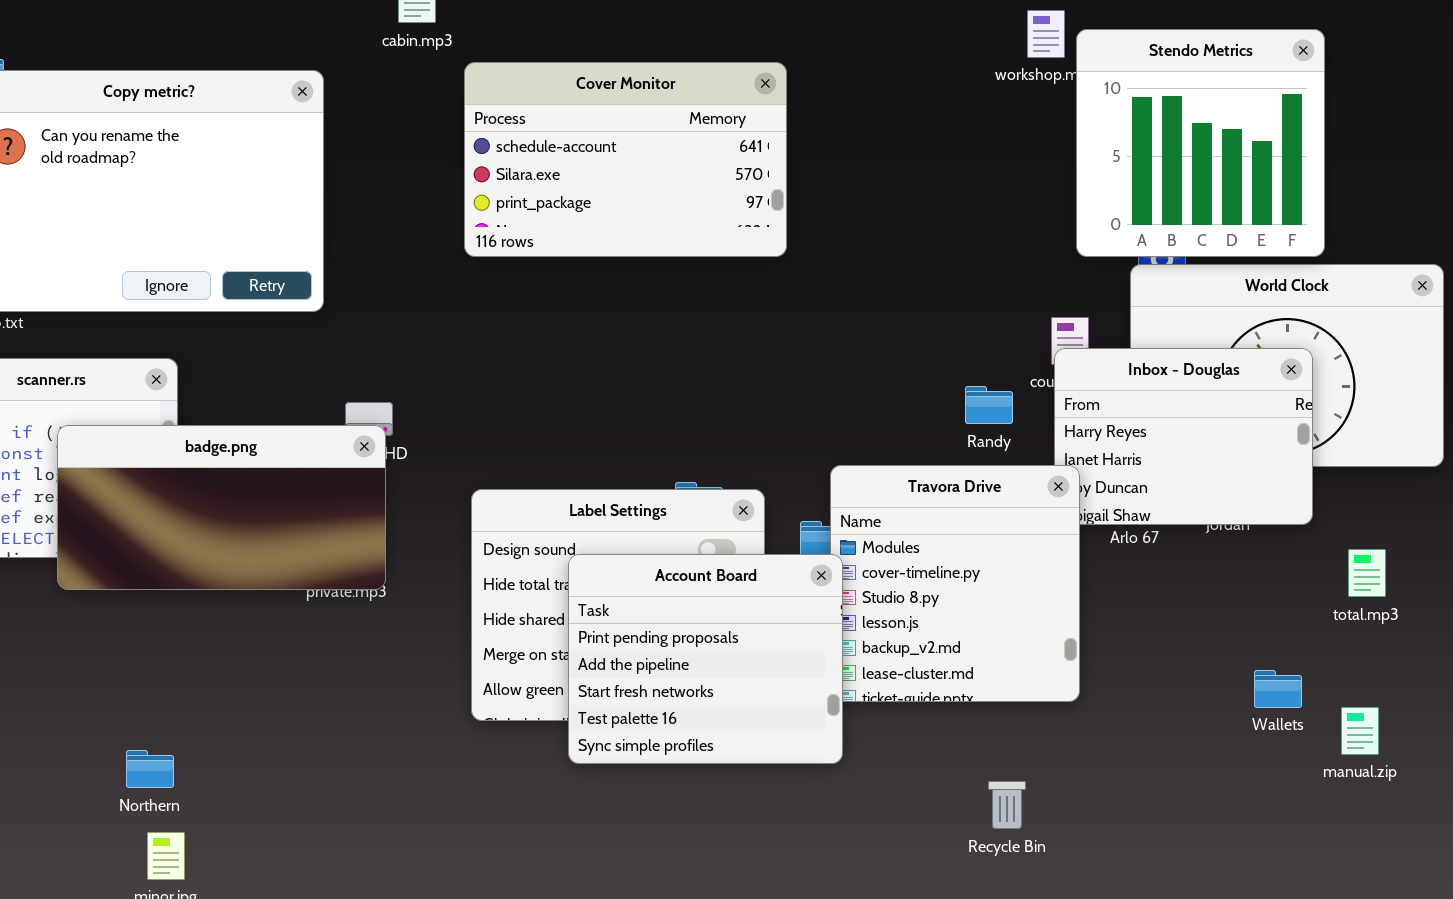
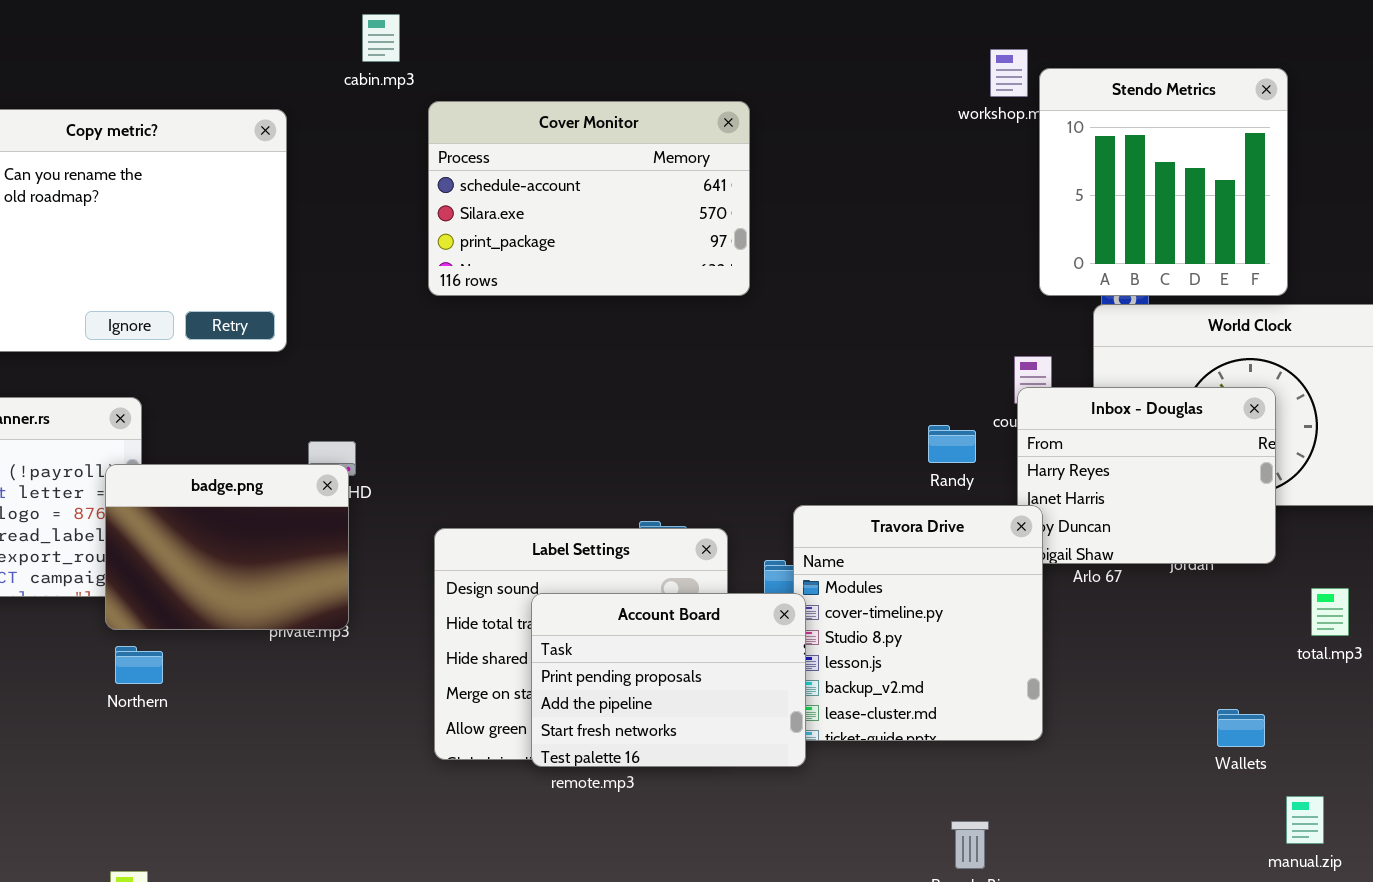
badge.png: [57,425,386,590] -> [105,464,349,630], resized
Account Board: [568,554,843,764] -> [531,593,806,767], resized
manual.zip: [1341,707,1379,755] -> [1286,796,1324,844], moved
Northern: [126,750,174,788] -> [115,646,163,684], moved

